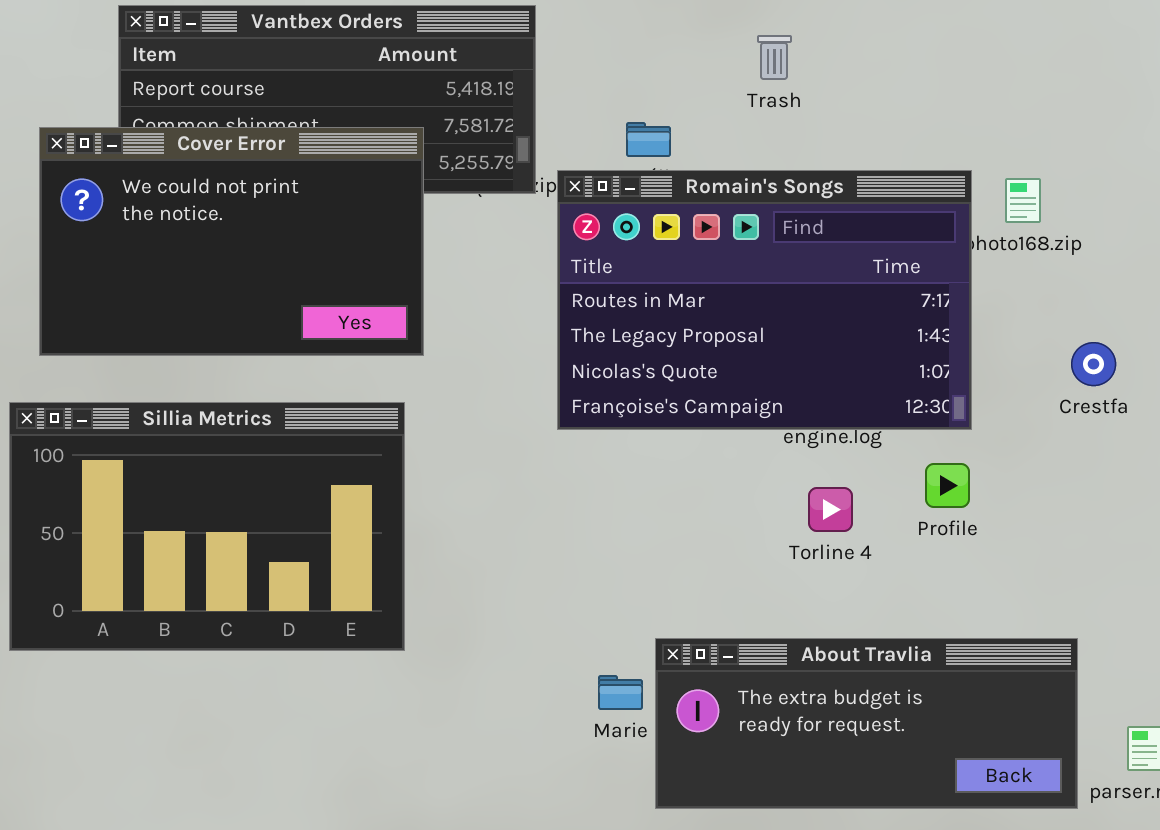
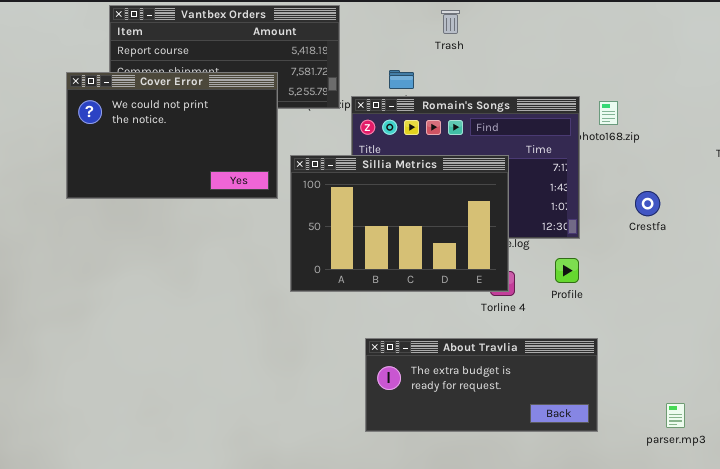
Trash: [757,35,792,80] -> [441,10,460,34], moved
Sillia Metrics: [9,402,405,651] -> [290,155,509,292], moved
About Travlia: [655,638,1078,809] -> [365,338,598,432], moved

